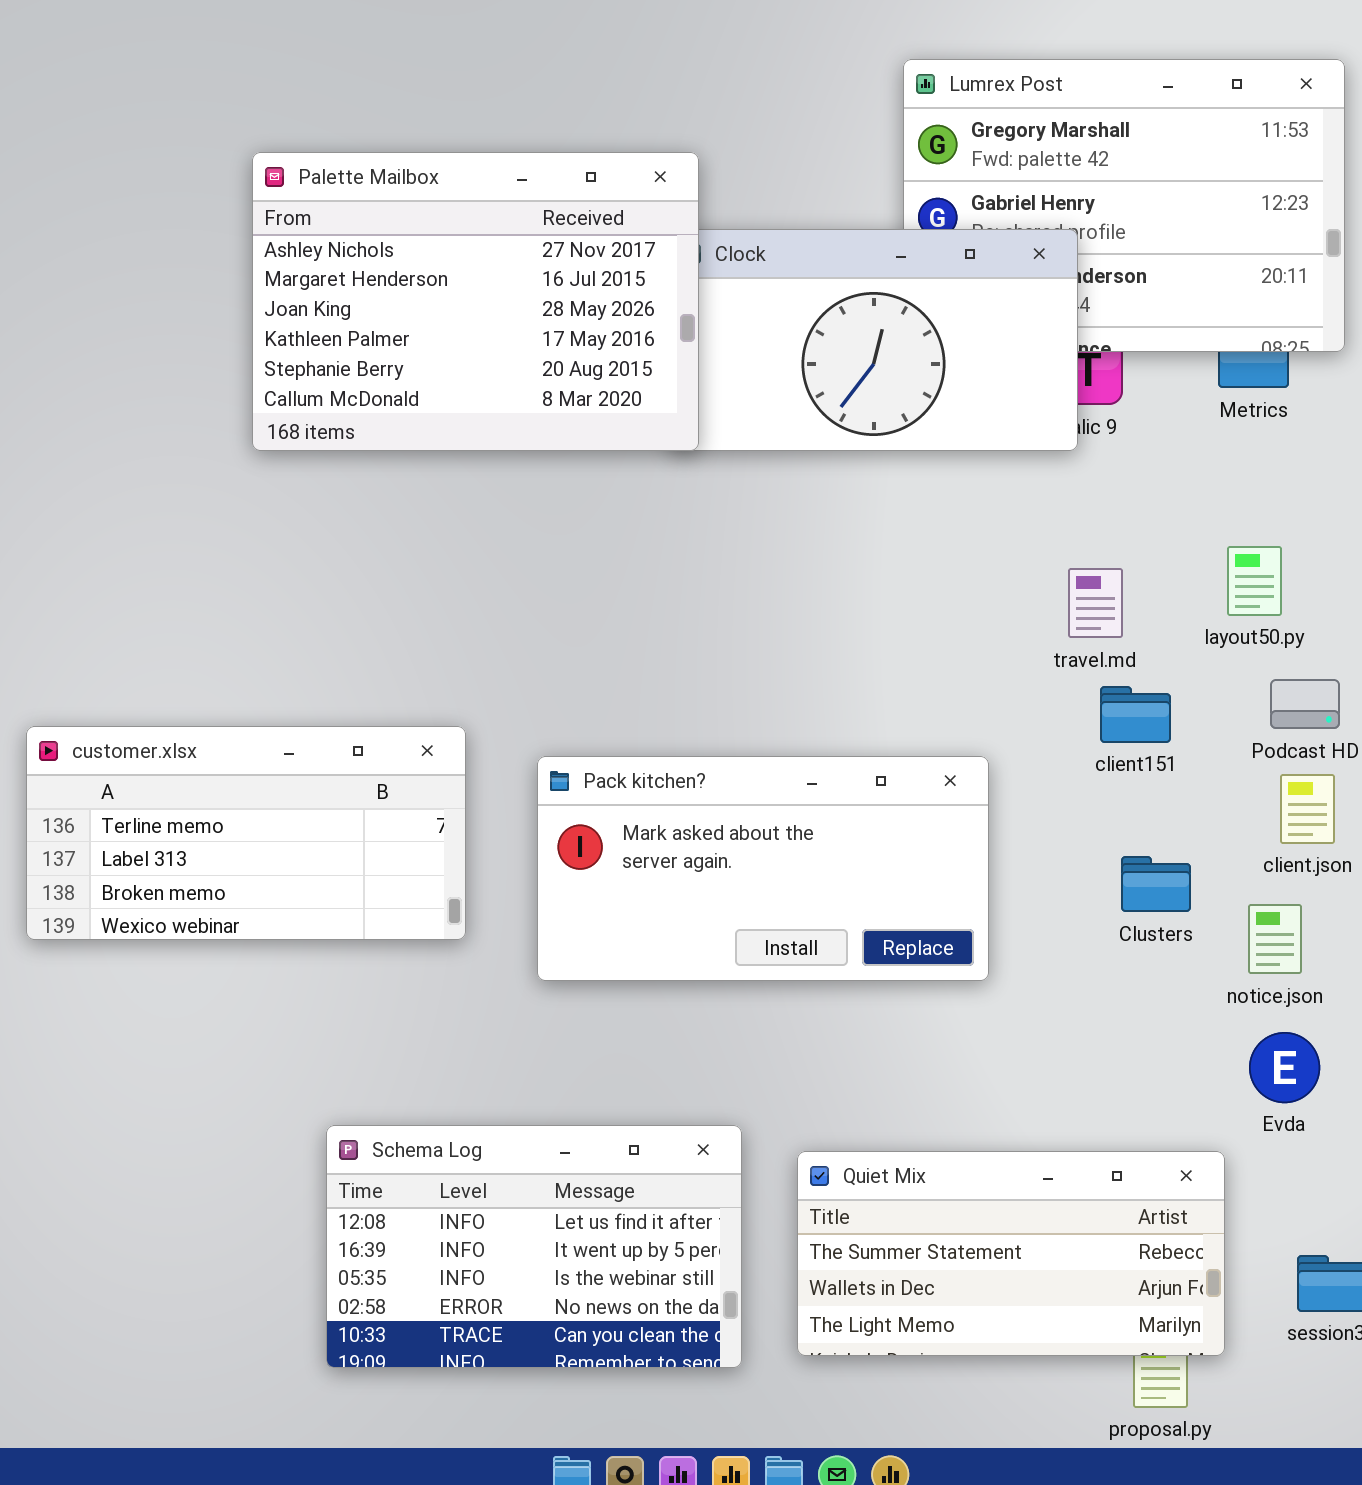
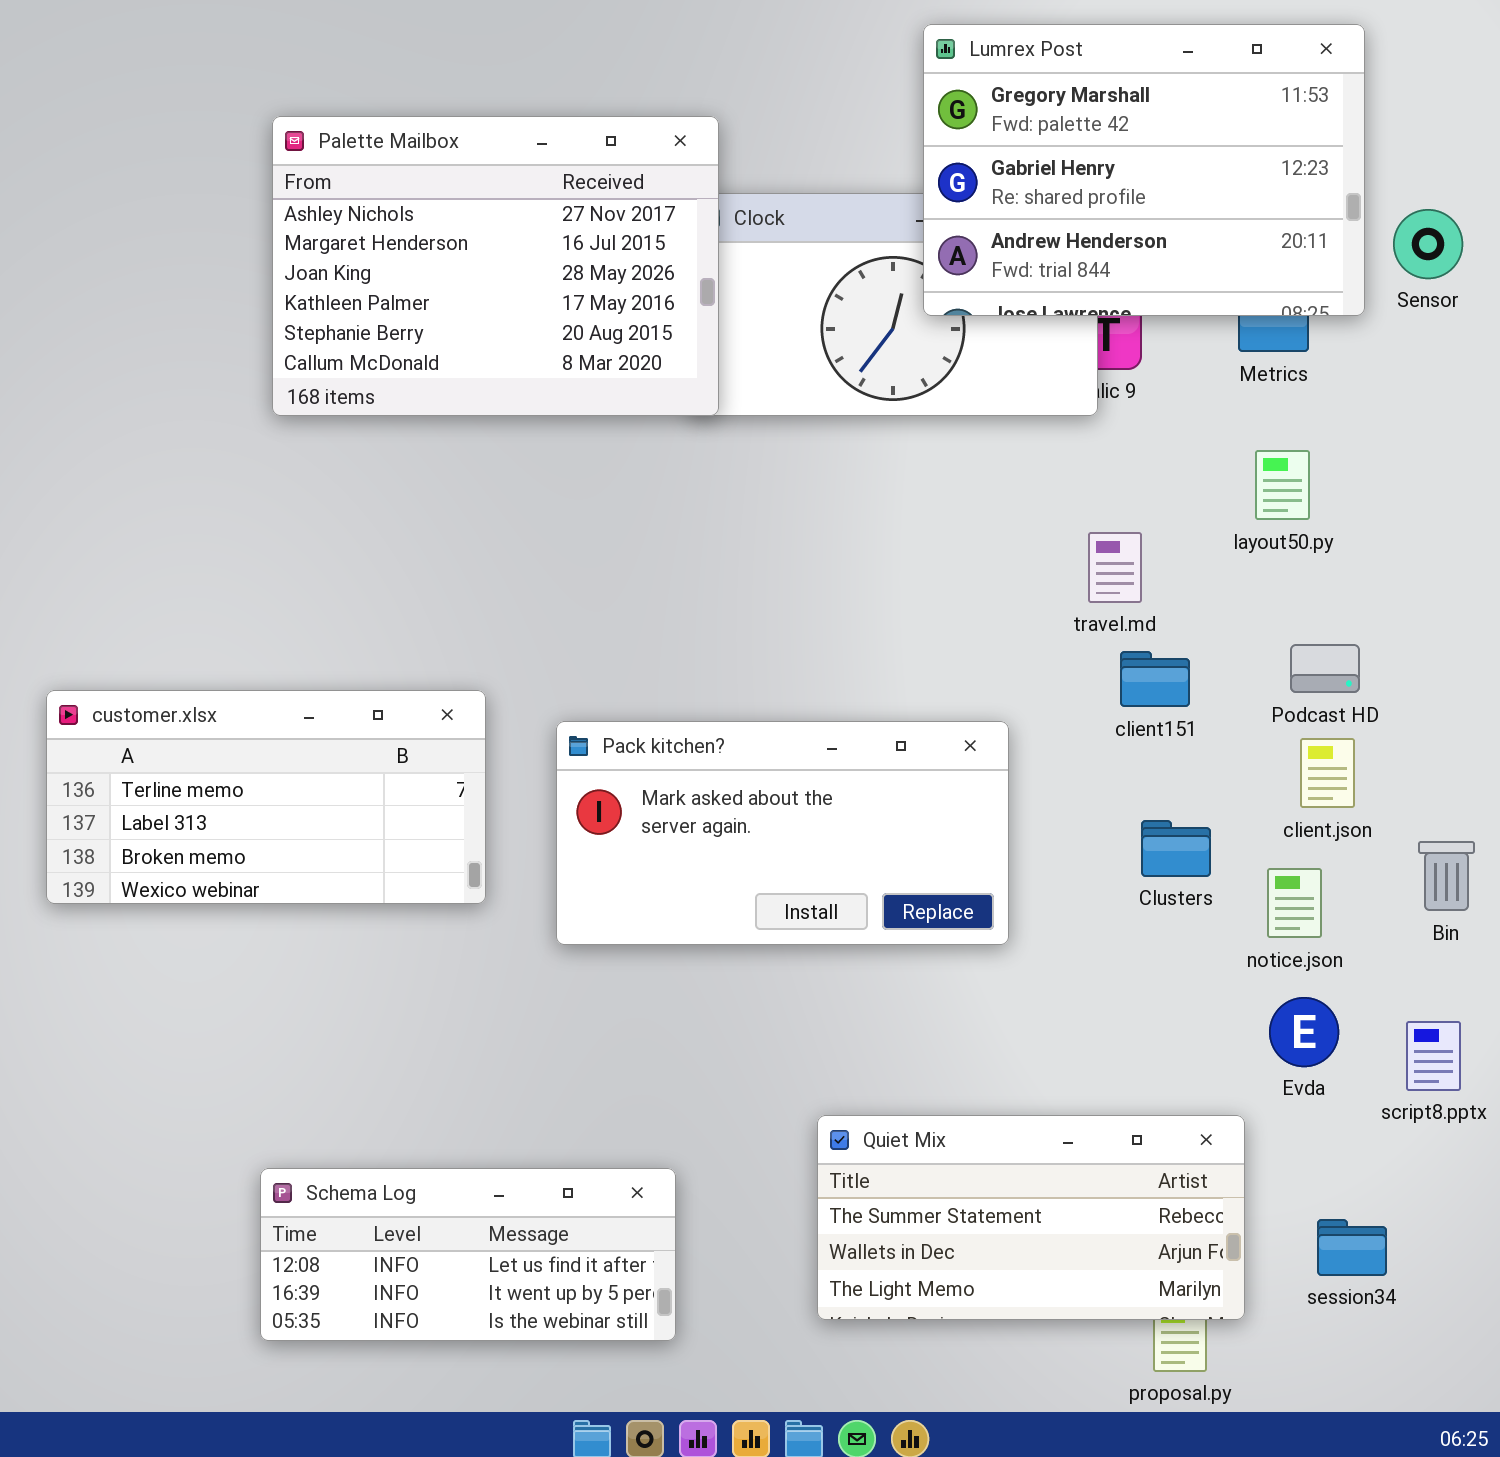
Lumrex Post: [903,59,1345,352] -> [923,24,1365,316], raised
layout50.py: [1227,546,1282,616] -> [1255,450,1310,520], moved
Schema Log: [326,1125,742,1368] -> [260,1168,676,1341], moved, resized

